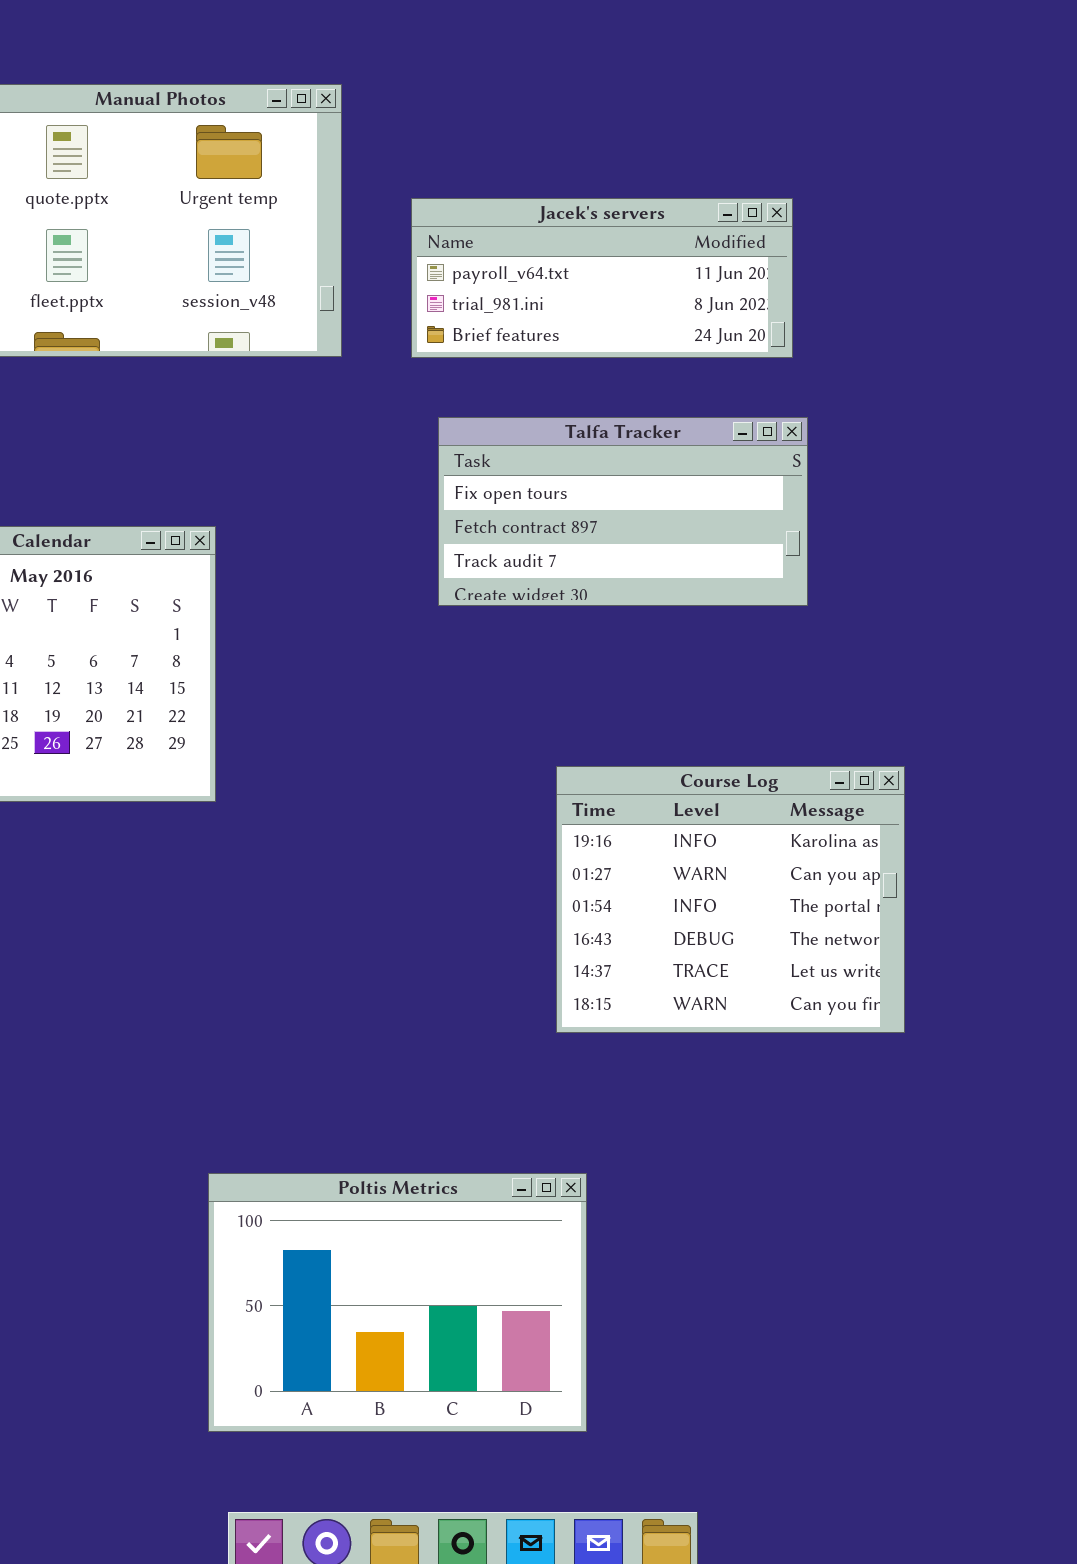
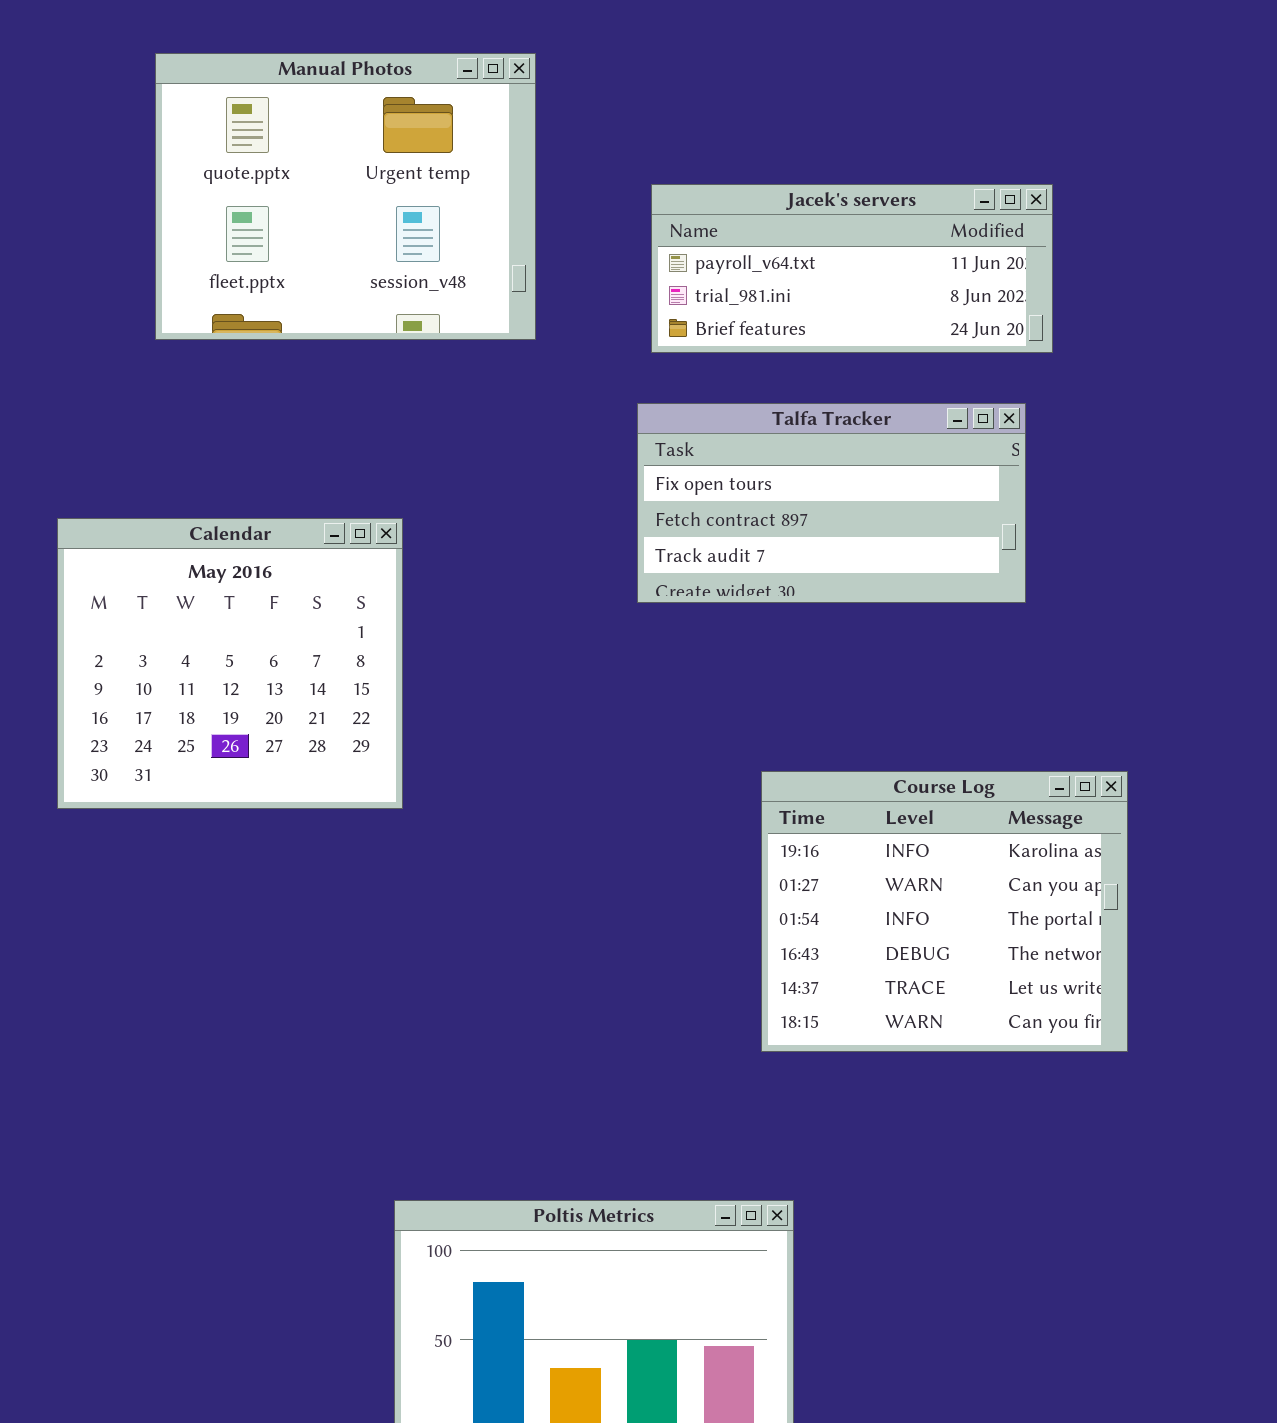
Jacek's servers: [411,198,793,358] -> [651,184,1053,353], moved

